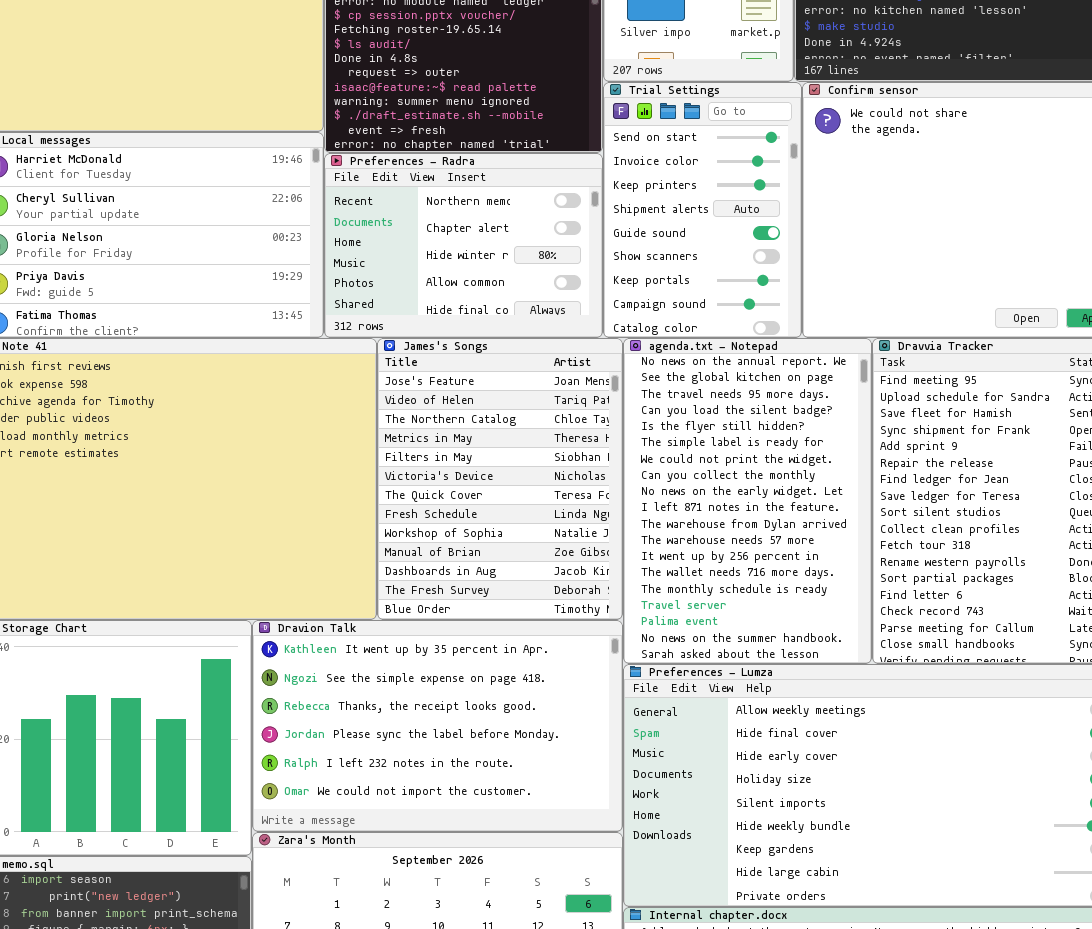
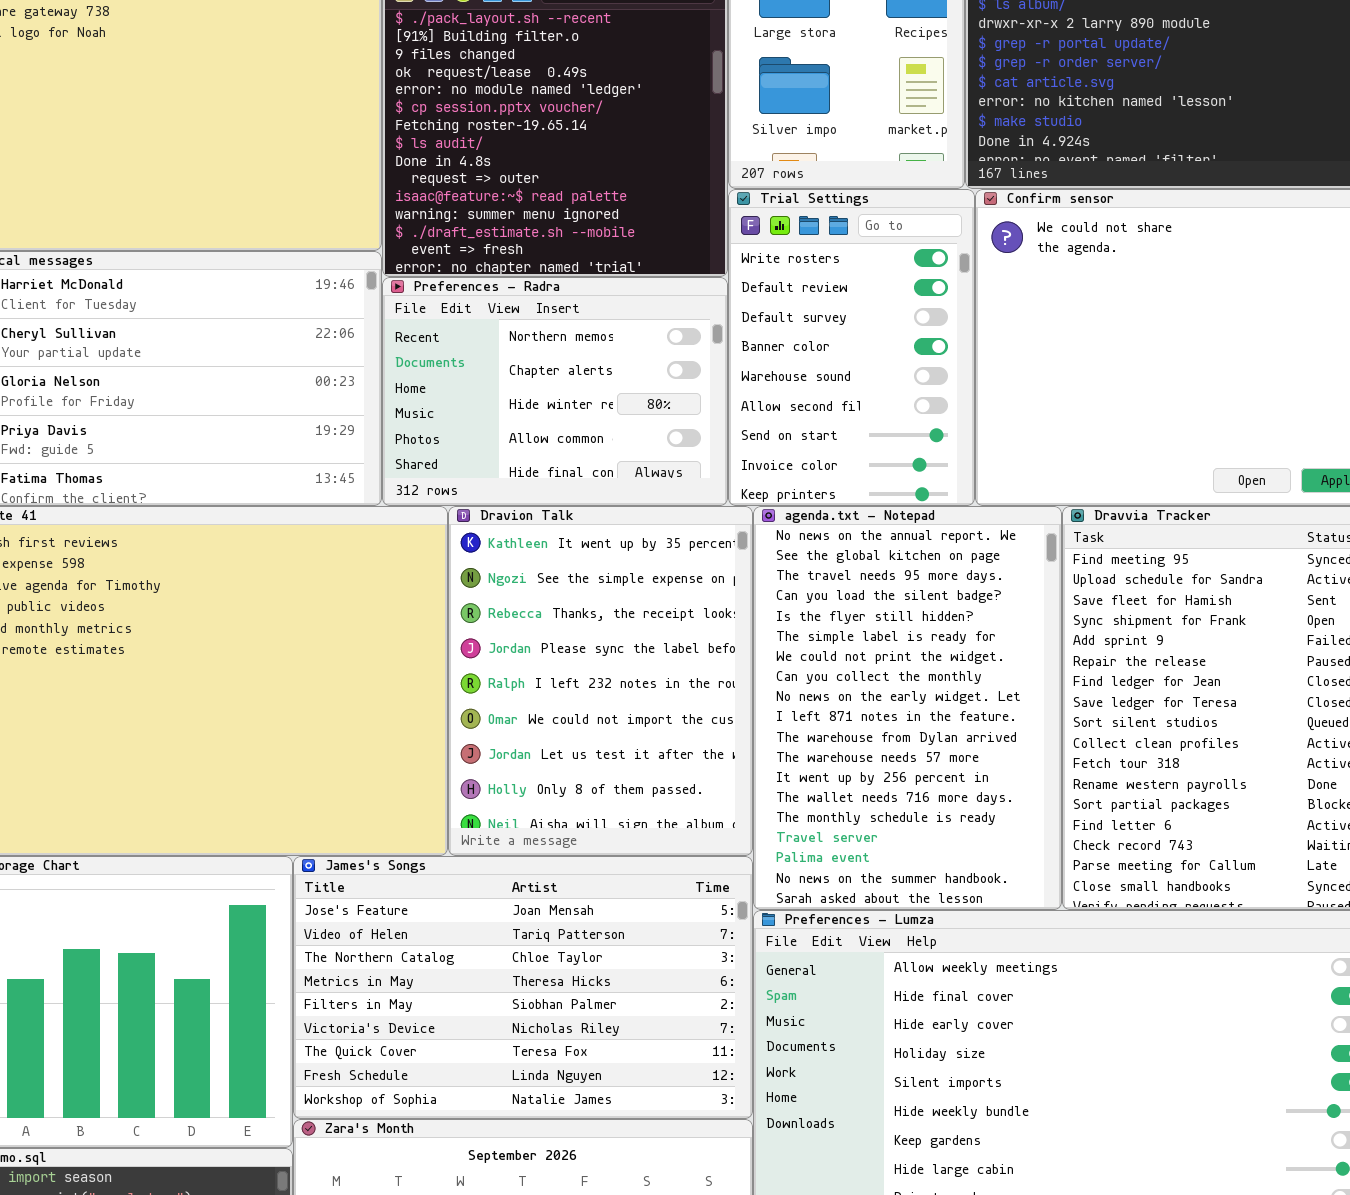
Trial Settings: [603,82,802,338] -> [728,189,975,506], scrolled up 6 rows
James's Songs: [377,338,623,620] -> [293,856,753,1119], moved, resized
Dravion Talk: [252,620,623,832] -> [448,506,753,856], moved, resized

